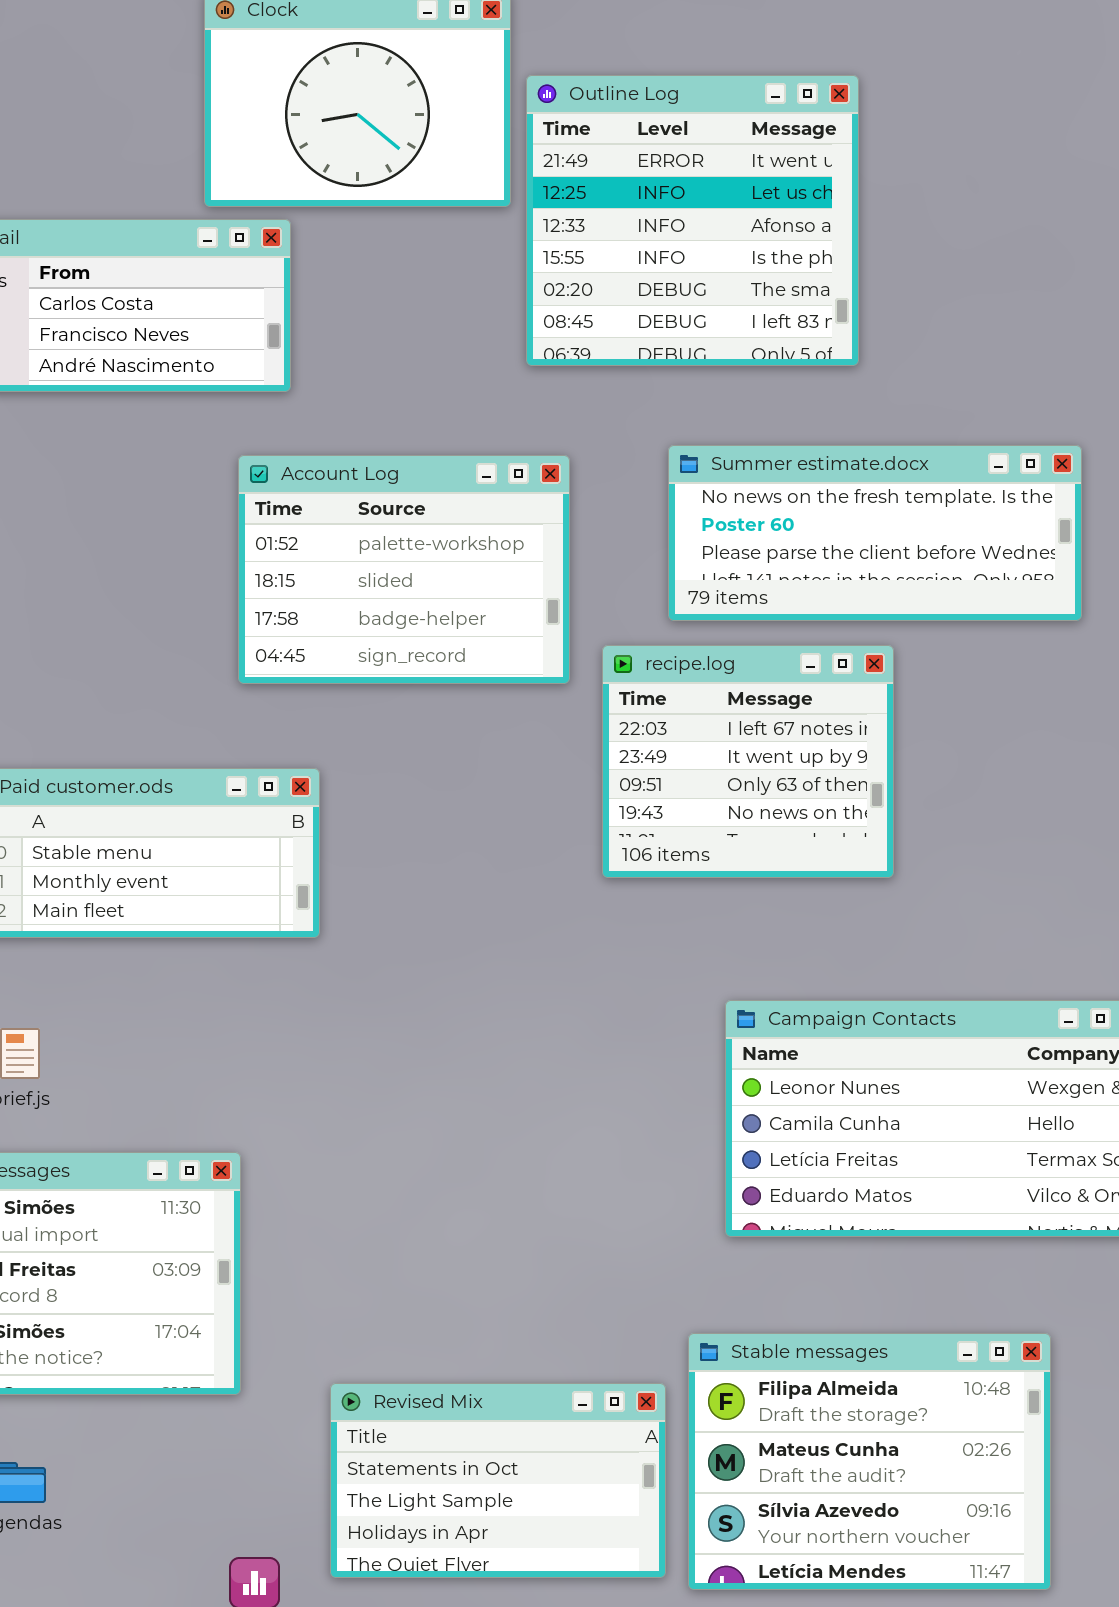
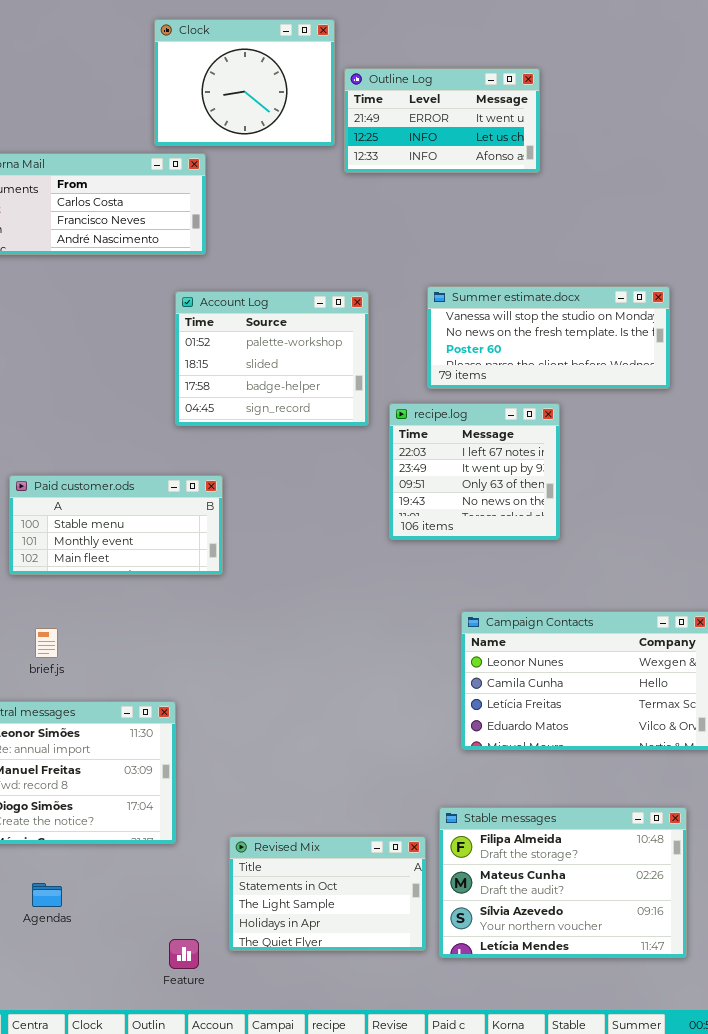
Outline Log: [526,75,859,366] -> [344,68,540,173], resized
Summer estimate.docx: [668,445,1082,621] -> [427,286,670,389], scrolled up 1 row
Stable messages: [688,1333,1051,1590] -> [439,807,687,958], resized

